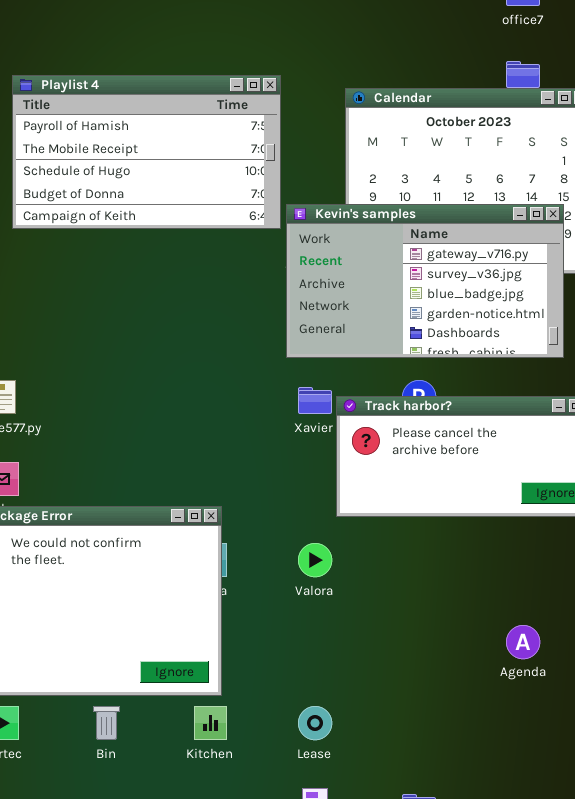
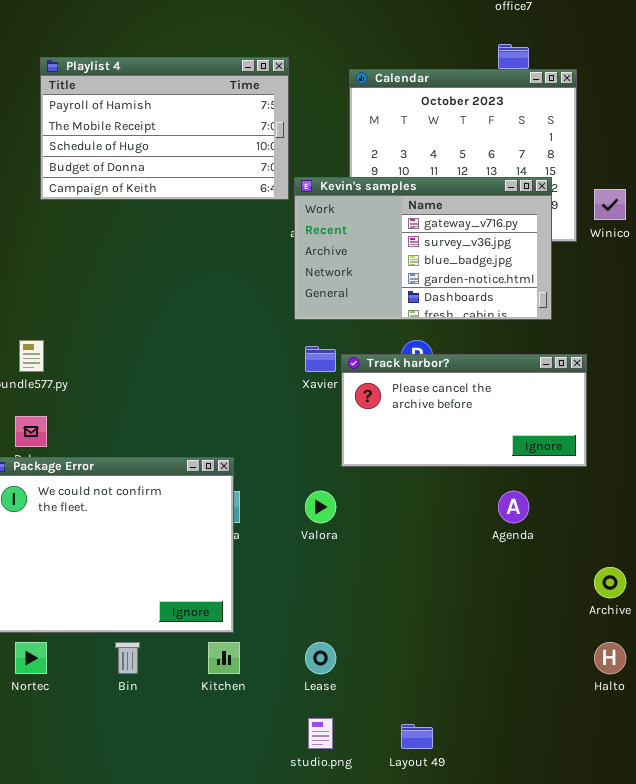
Agenda: [506,625,540,659] -> [498,491,529,523], moved

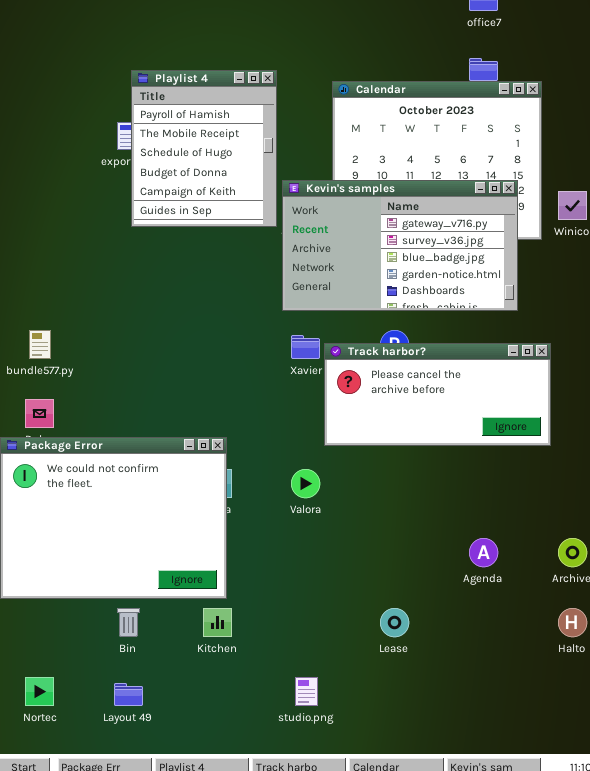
Playlist 4: [40,57,289,200] -> [131,70,277,227], resized
Agenda: [498,491,529,523] -> [469,538,498,567], moved
Nortec: [15,642,47,674] -> [25,677,54,706], moved
Lease: [305,642,336,674] -> [380,608,409,637], moved
Layout 49: [401,724,433,749] -> [114,683,143,706], moved

